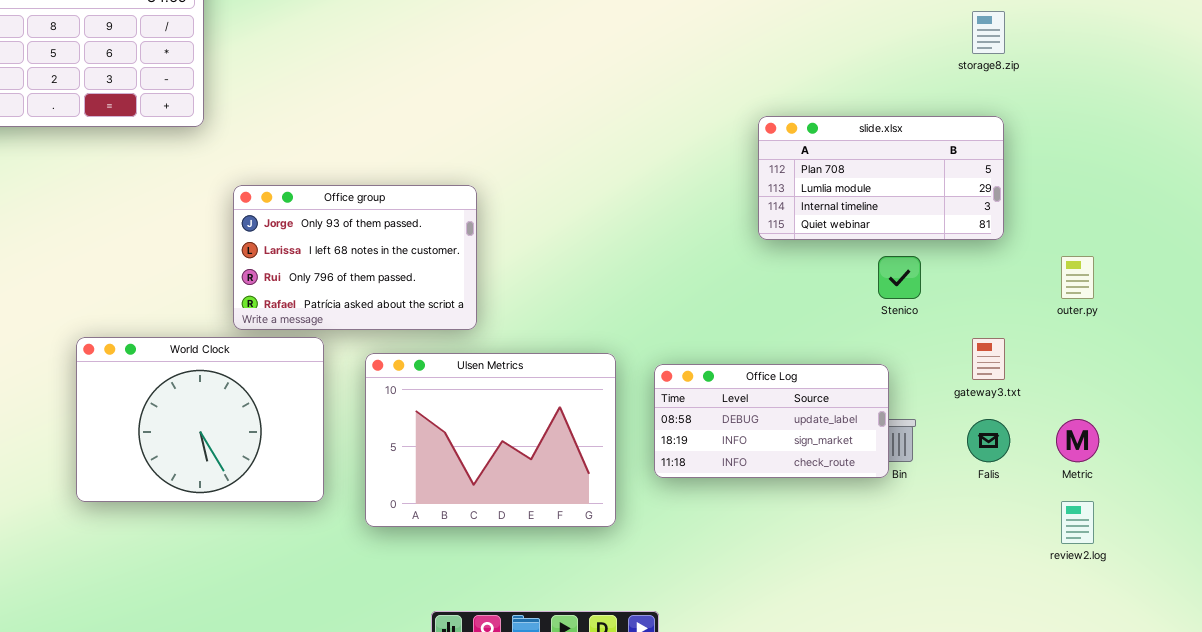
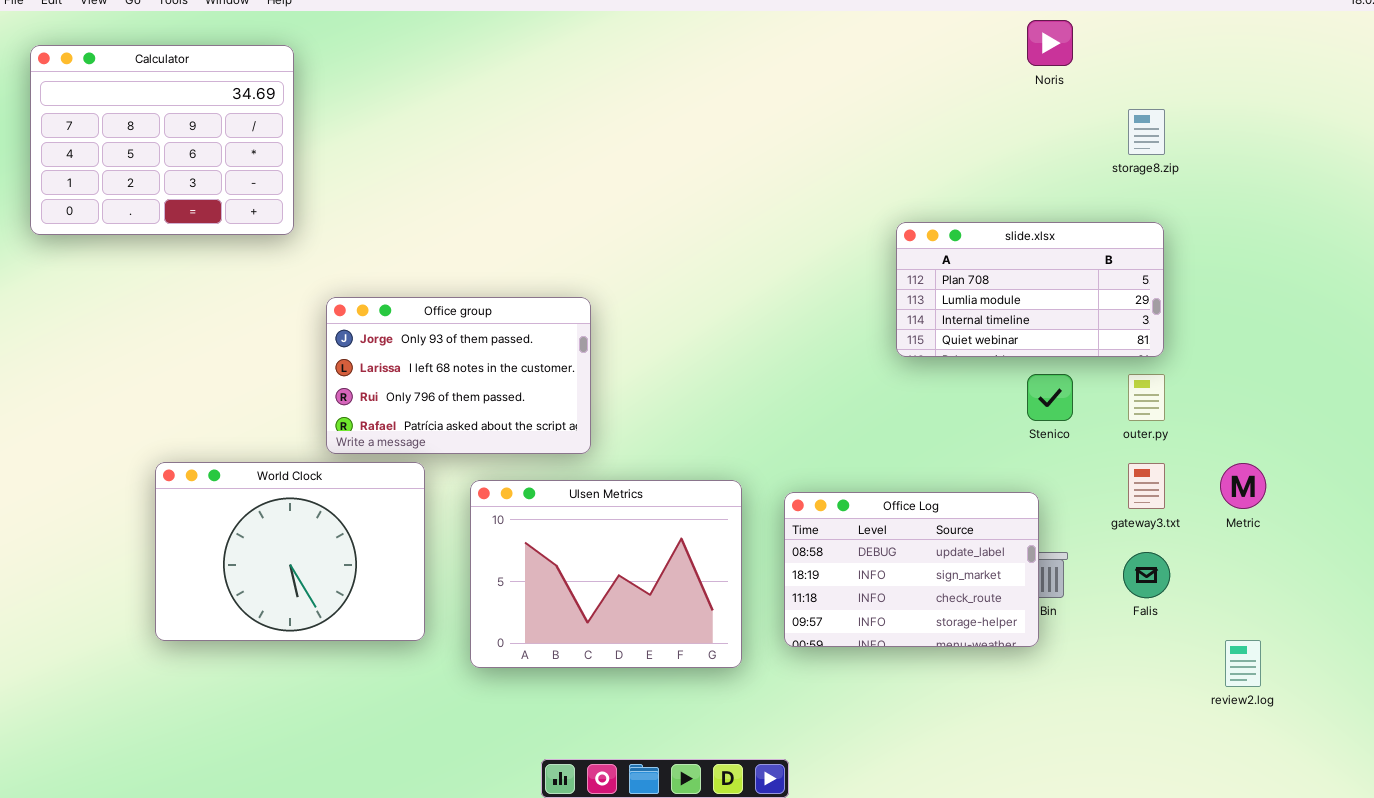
outer.py: [1061,256,1094,299] -> [1128,374,1165,421], moved
Office Log: [654,364,889,478] -> [784,492,1039,647], resized
Metric: [1056,419,1099,462] -> [1220,463,1266,509], moved

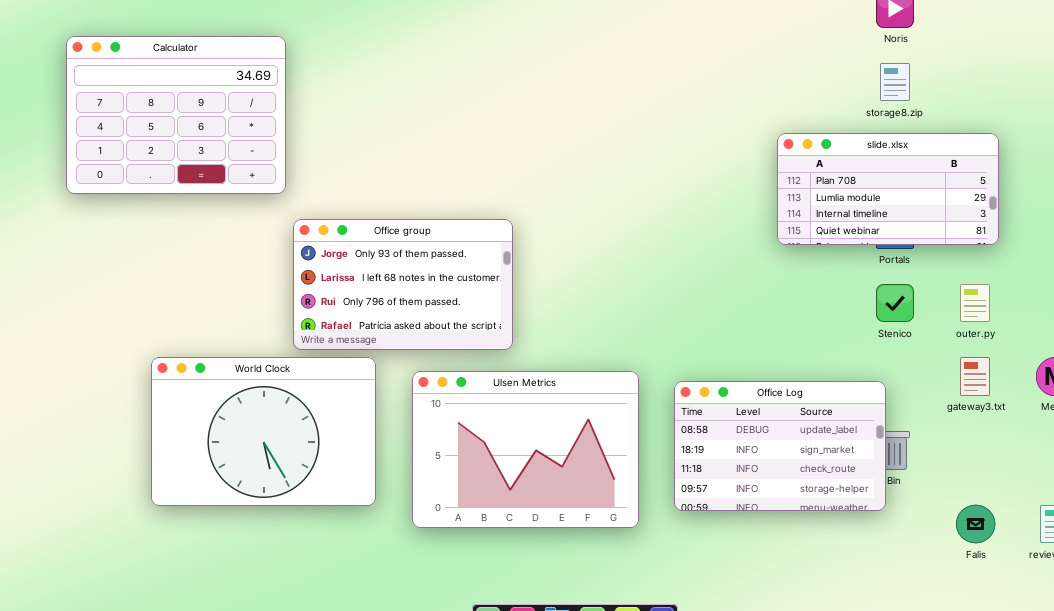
Calculator: [30,45,294,235] -> [66,36,286,194], moved
storage8.zip: [1128,109,1165,155] -> [880,63,910,101], moved
slide.xlsx: [896,222,1164,357] -> [777,133,999,245], moved
Falis: [1123,552,1170,598] -> [956,505,995,543], moved

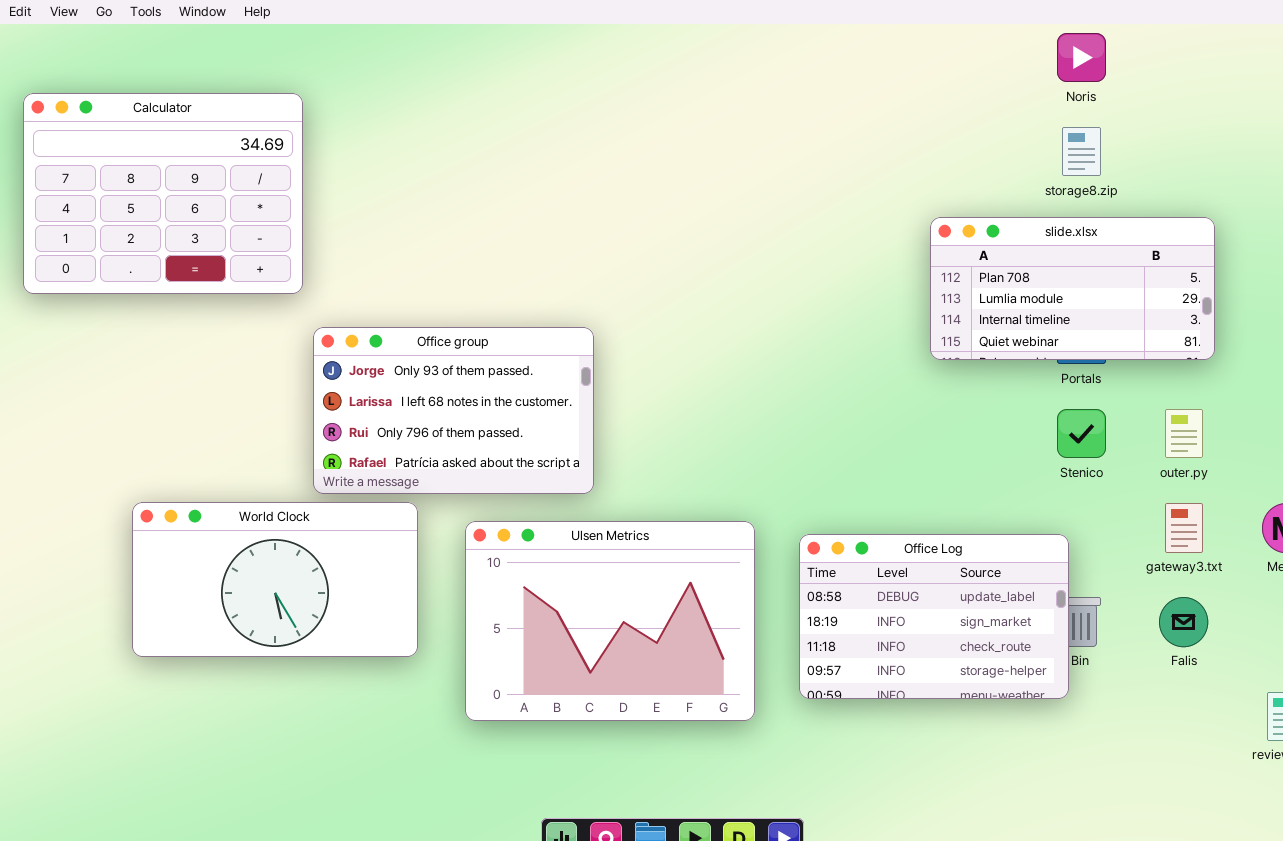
World Clock: [151,357,376,506] -> [132,502,418,657], resized
Falis: [956,505,995,543] -> [1159,597,1208,647], moved

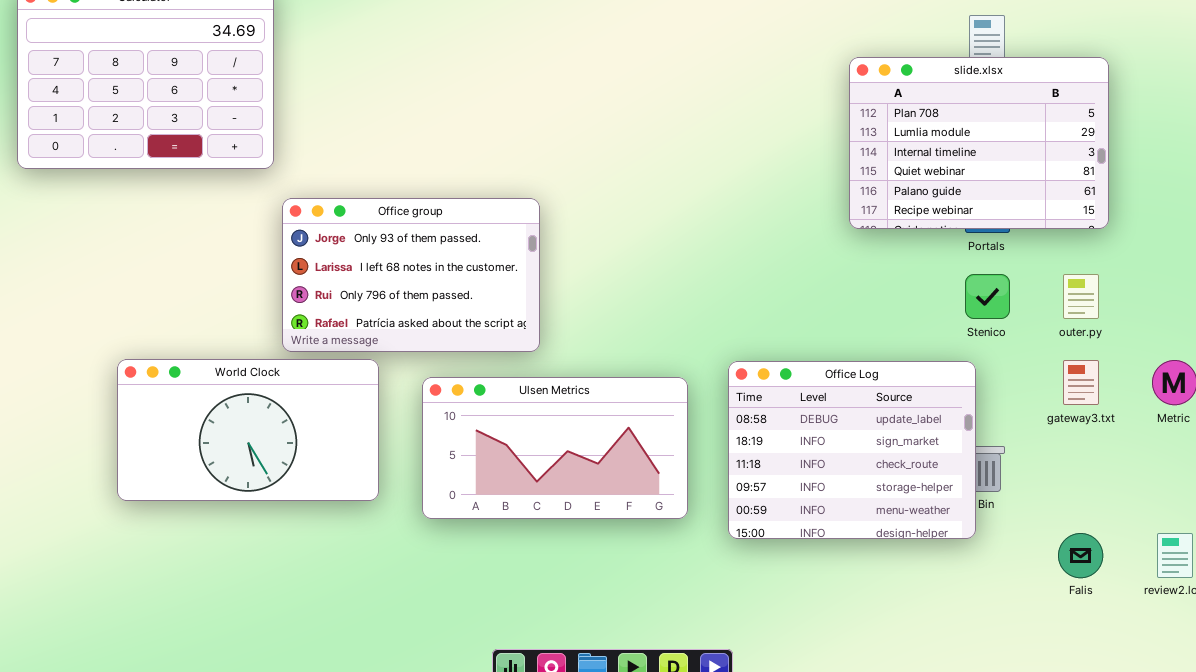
slide.xlsx: [930,217,1215,360] -> [849,57,1109,229], resized
Ulsen Metrics: [465,521,755,721] -> [422,377,688,519], resized
Office Log: [799,534,1069,699] -> [728,361,976,539], resized
Falis: [1159,597,1208,647] -> [1058,533,1103,578], moved

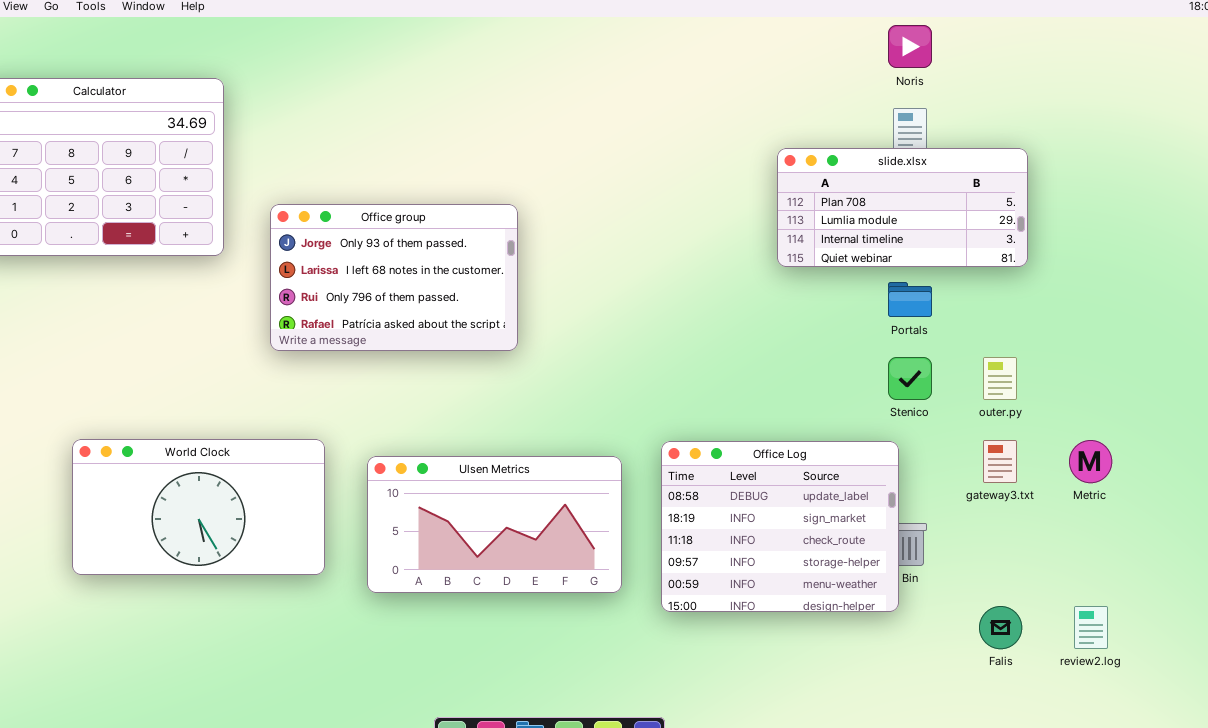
slide.xlsx: [849,57,1109,229] -> [777,148,1028,267], resized
Office group: [282,198,540,352] -> [270,204,518,351], moved

